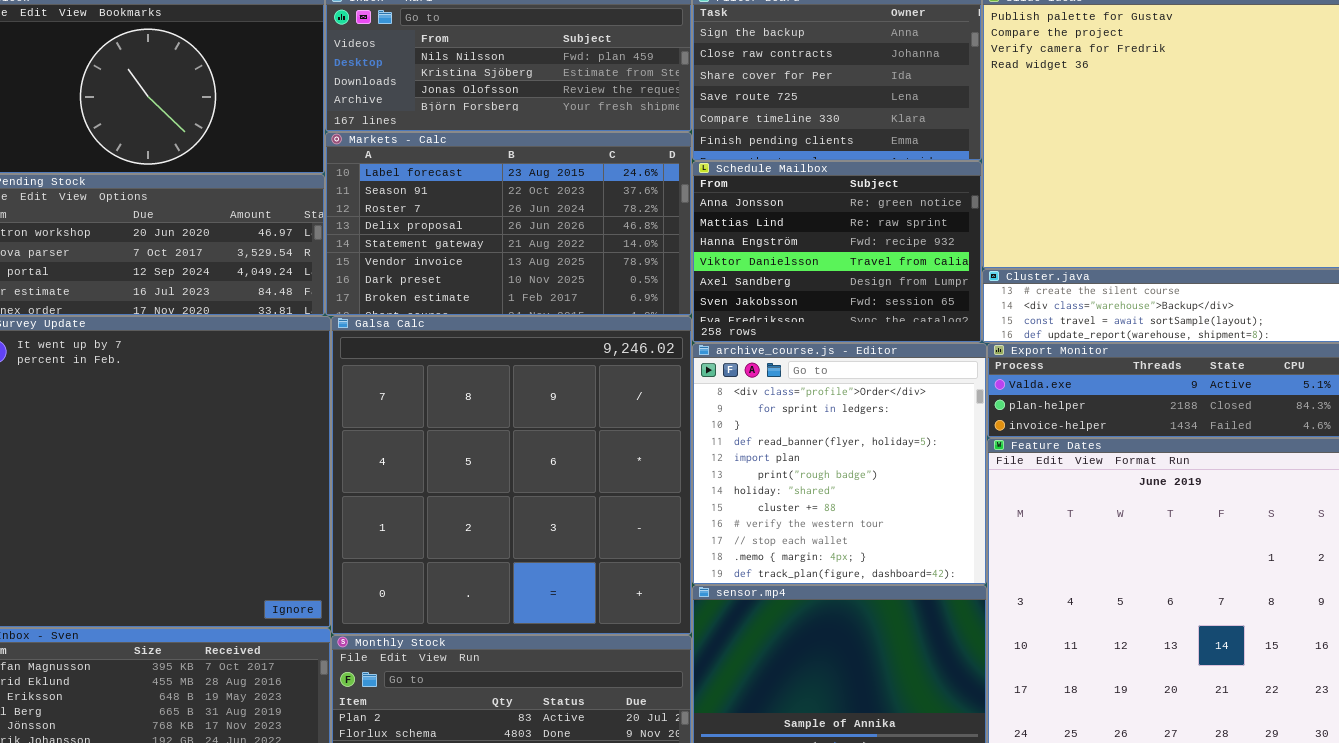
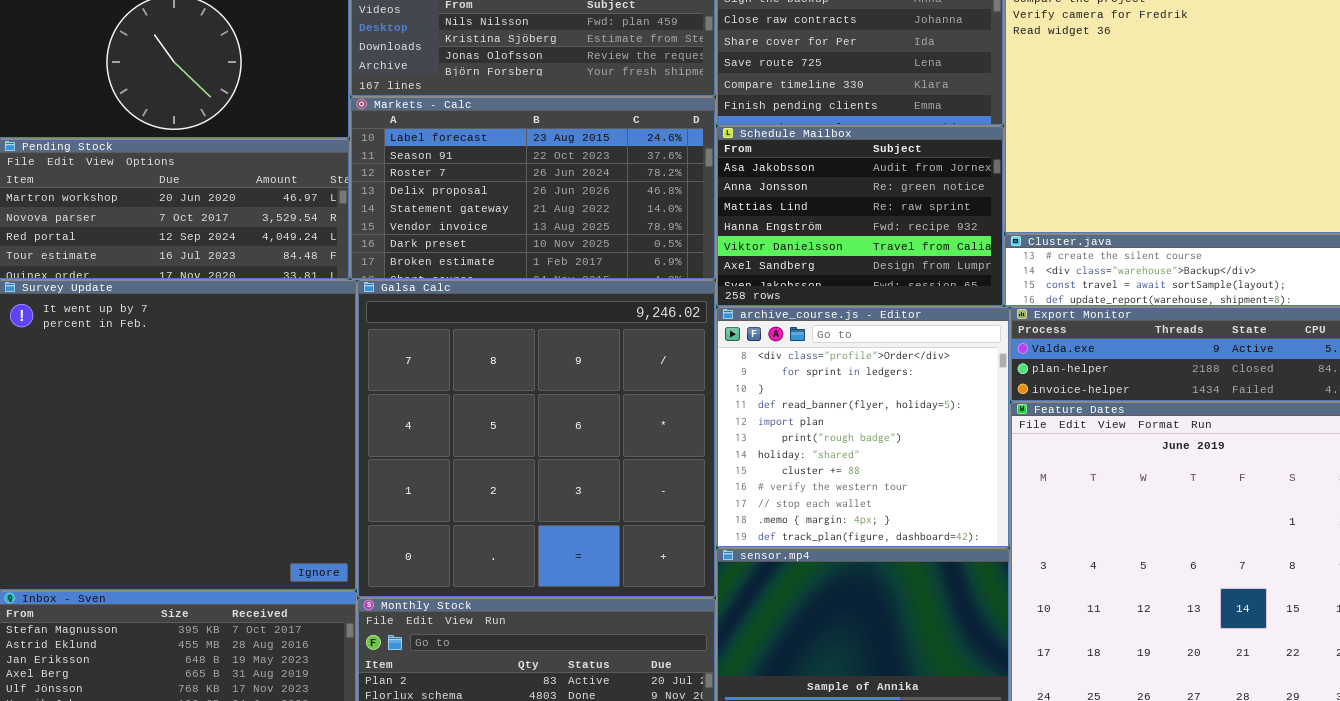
Schedule Mailbox: [692,161,982,343] -> [716,126,1004,307], scrolled up 1 row

